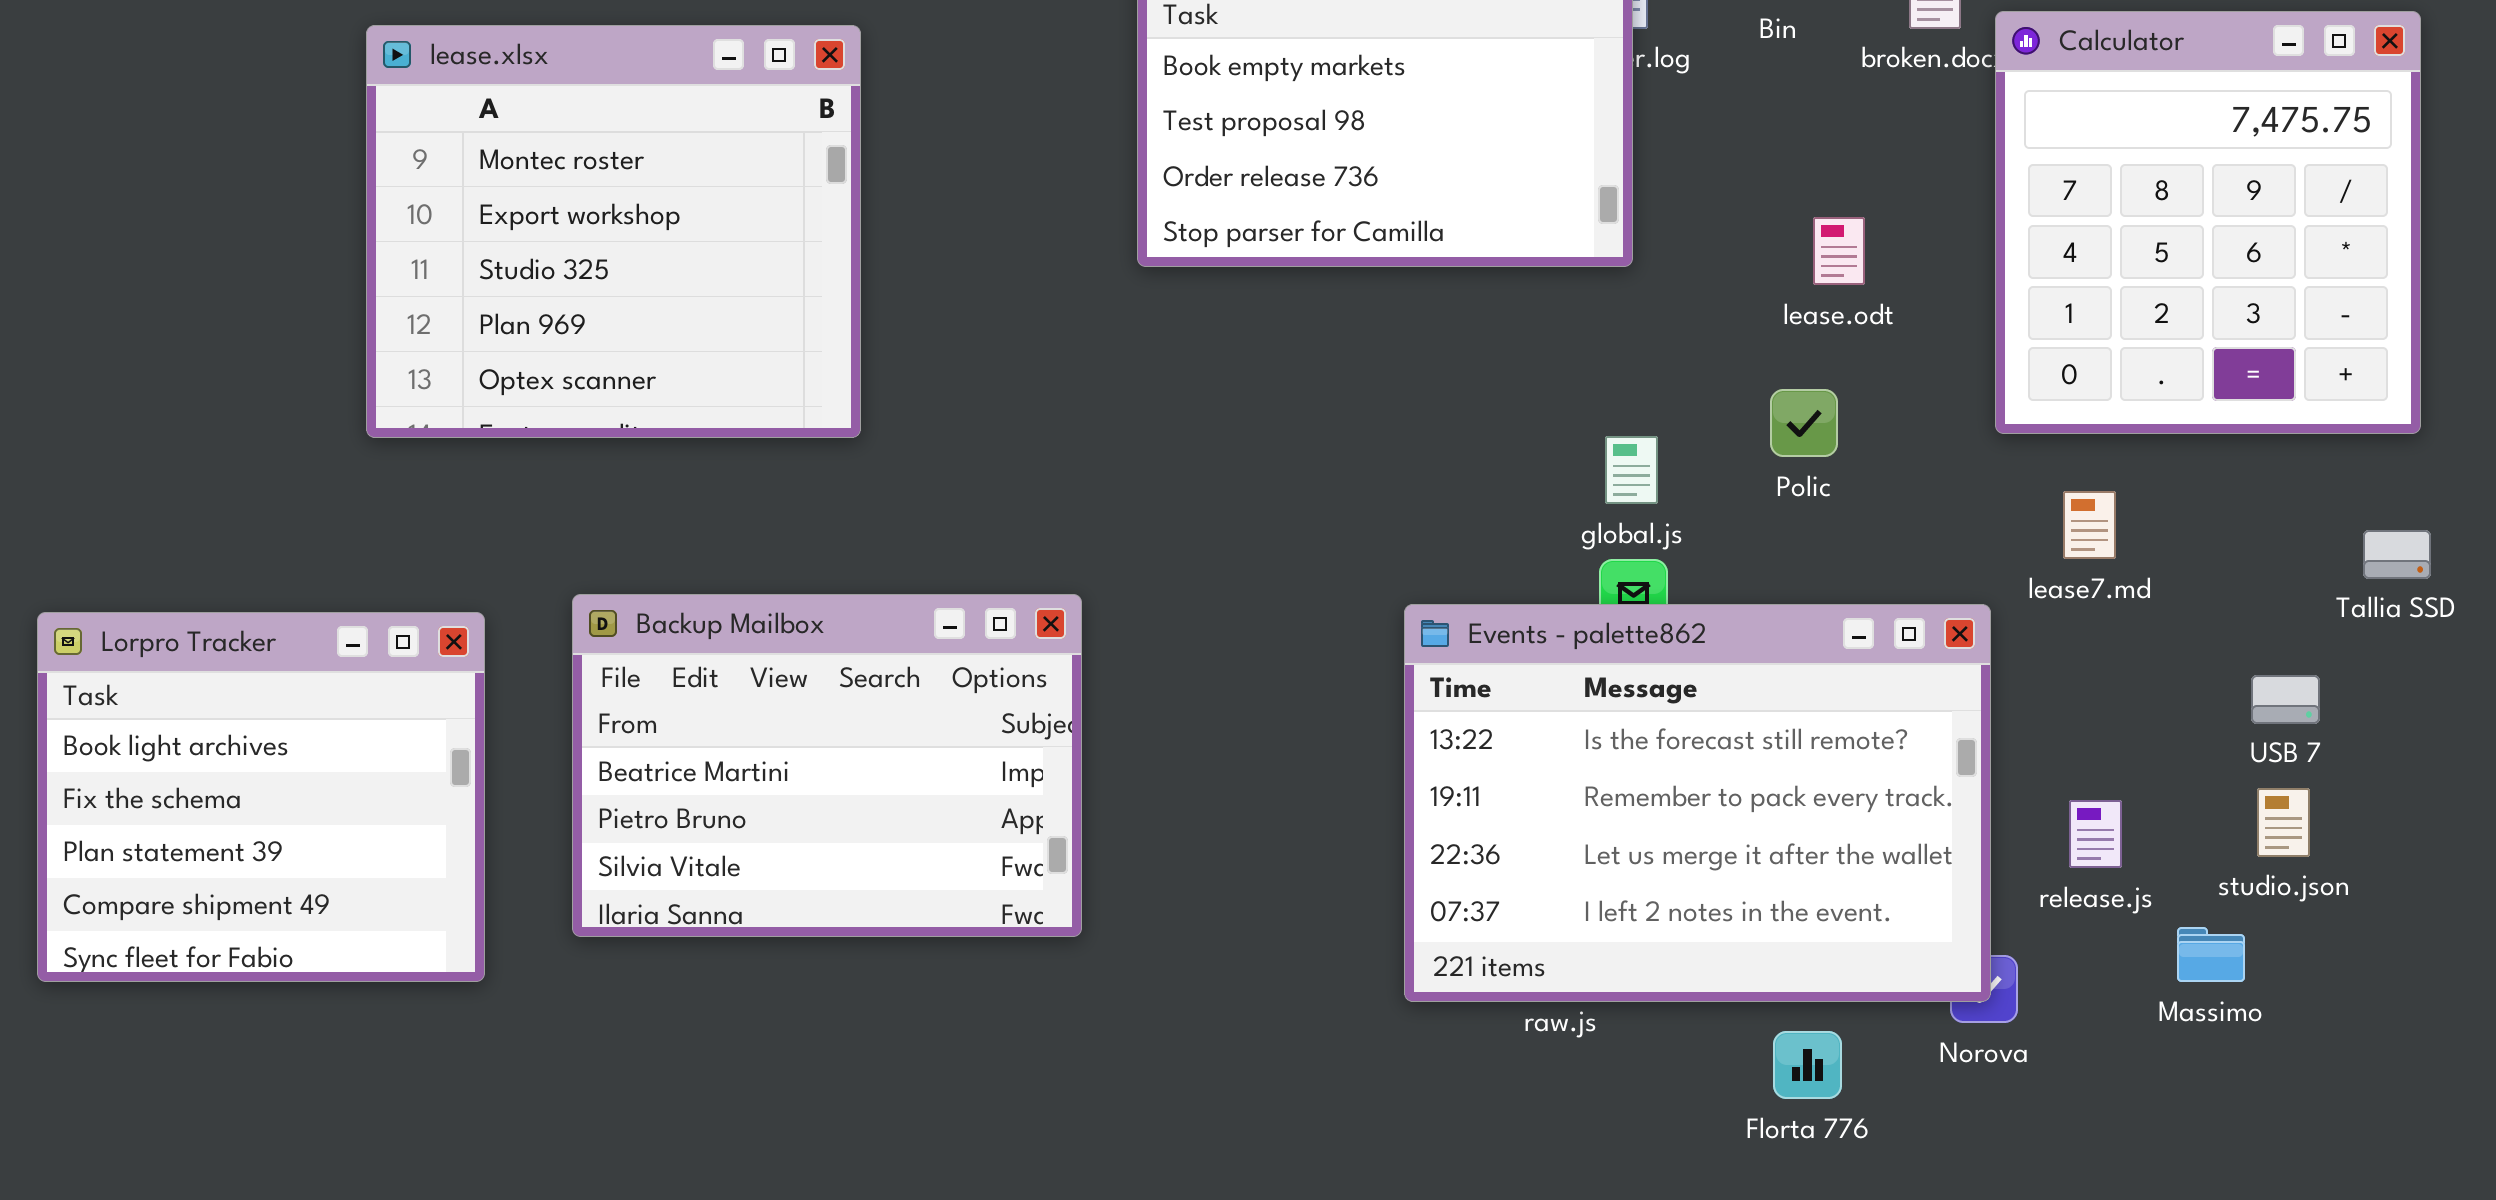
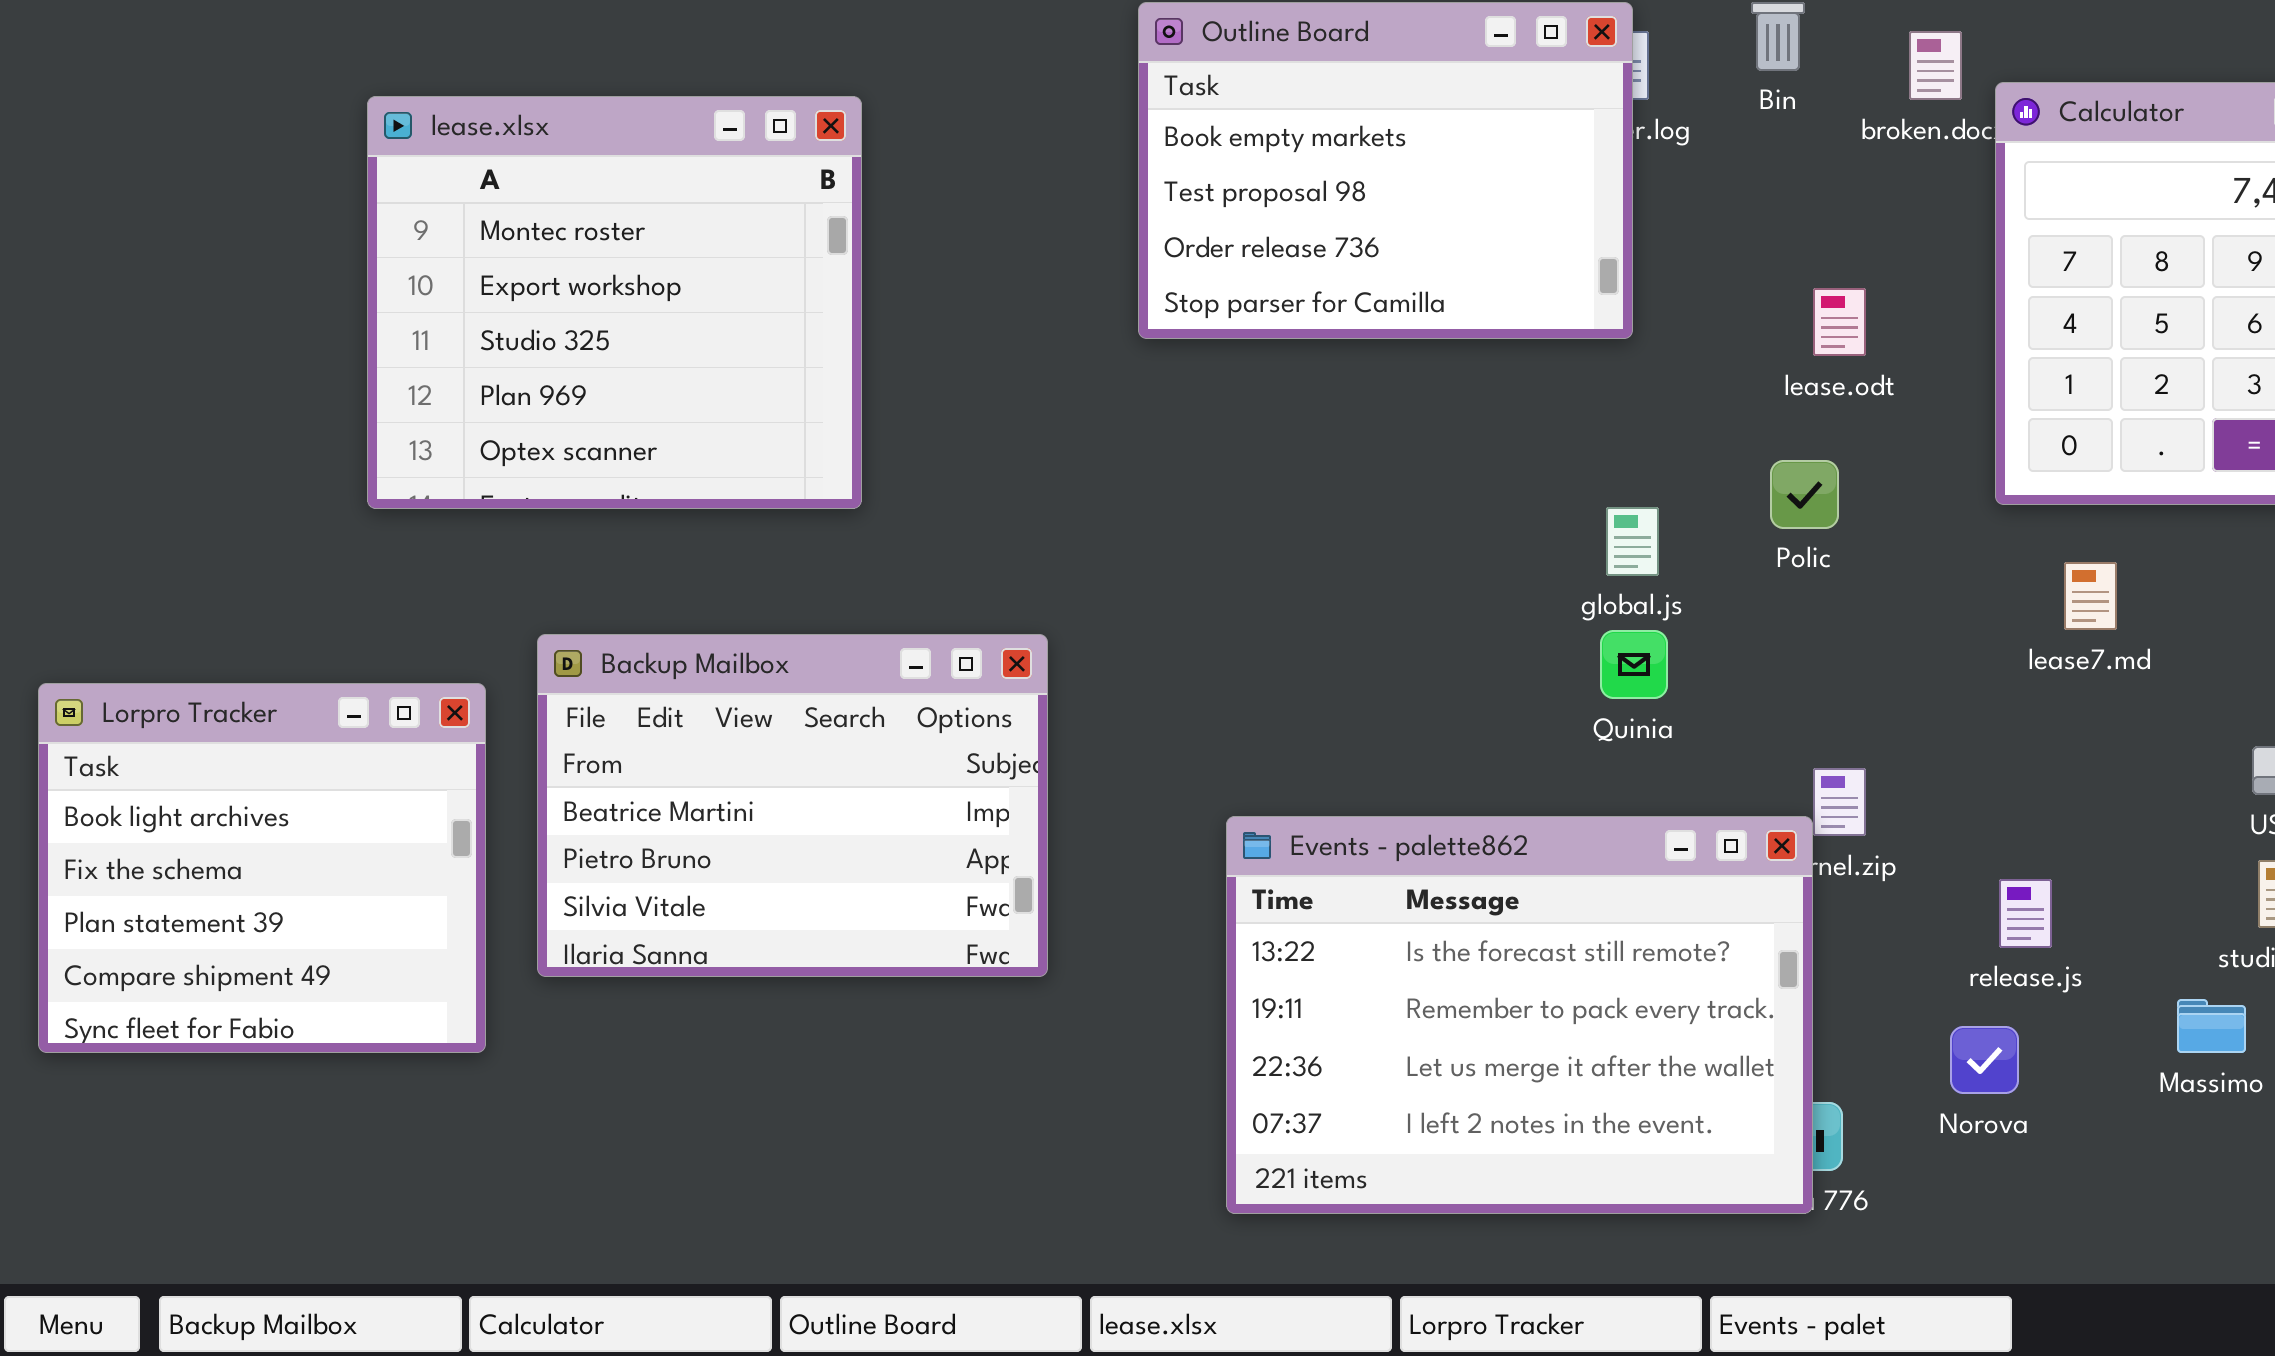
Backup Mailbox: [572,594,1082,937] -> [537,634,1048,977], moved
Events - palette862: [1404,604,1991,1002] -> [1226,816,1813,1214], moved
release.js: [2069,800,2122,868] -> [1999,879,2052,948], moved

